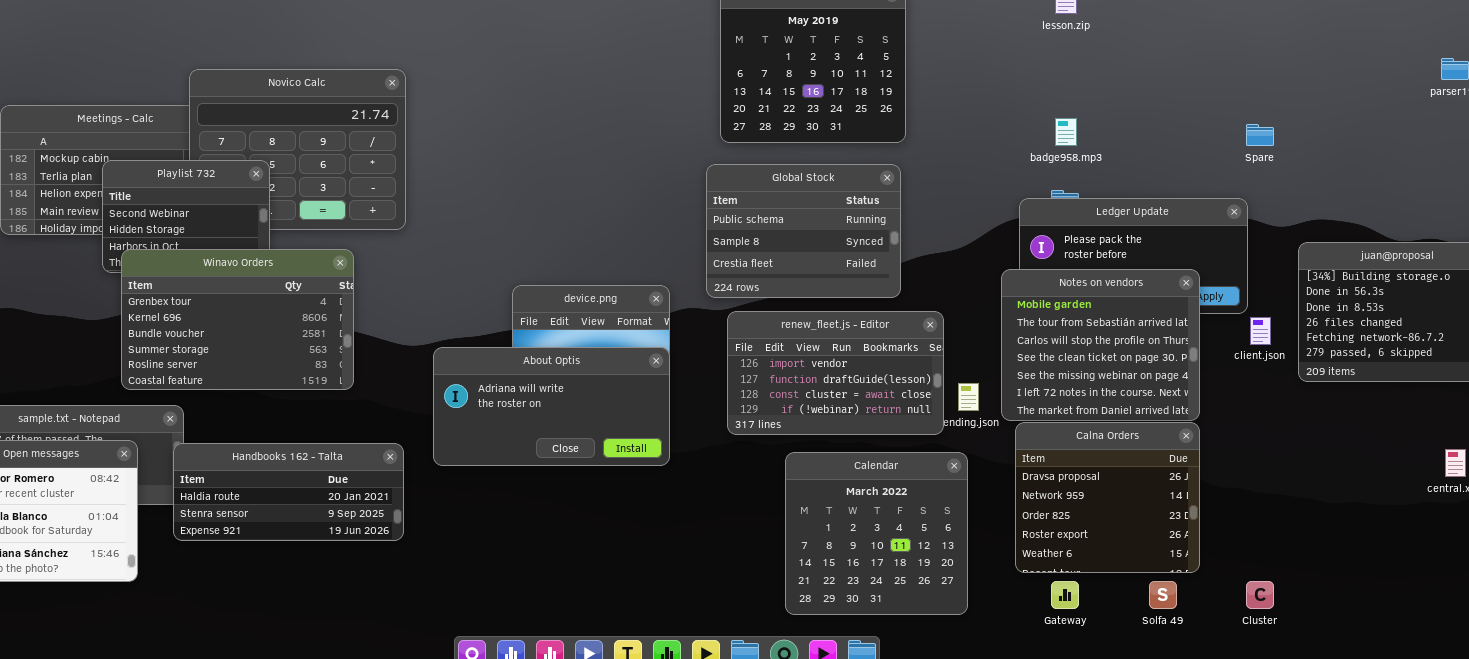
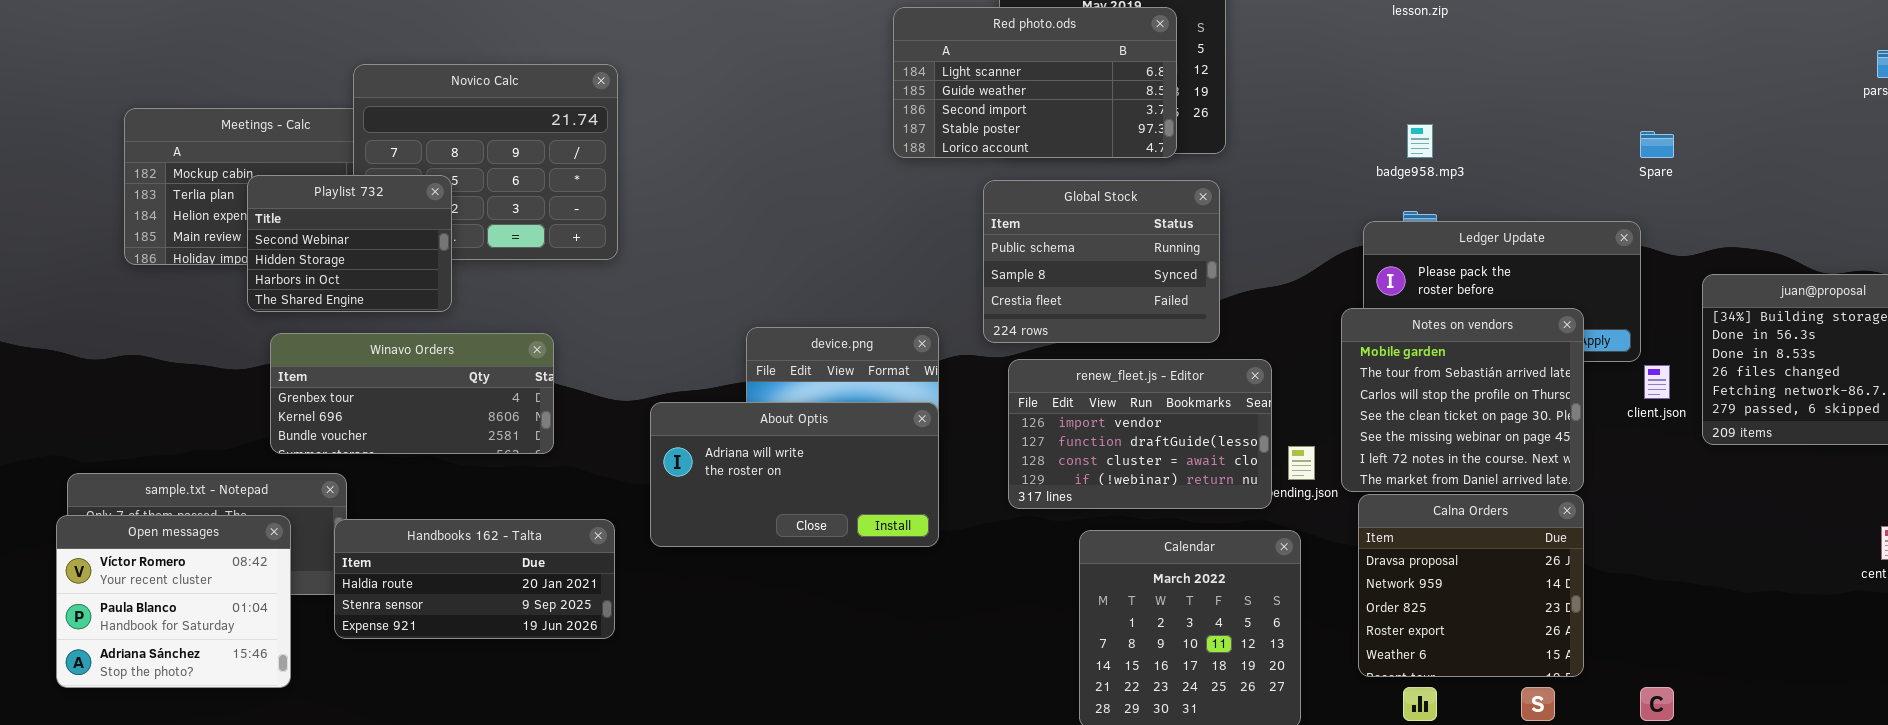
Red photo.ods: none -> [893,7,1177,158], opened
Winavo Orders: [121,249,354,390] -> [270,333,554,454], resized

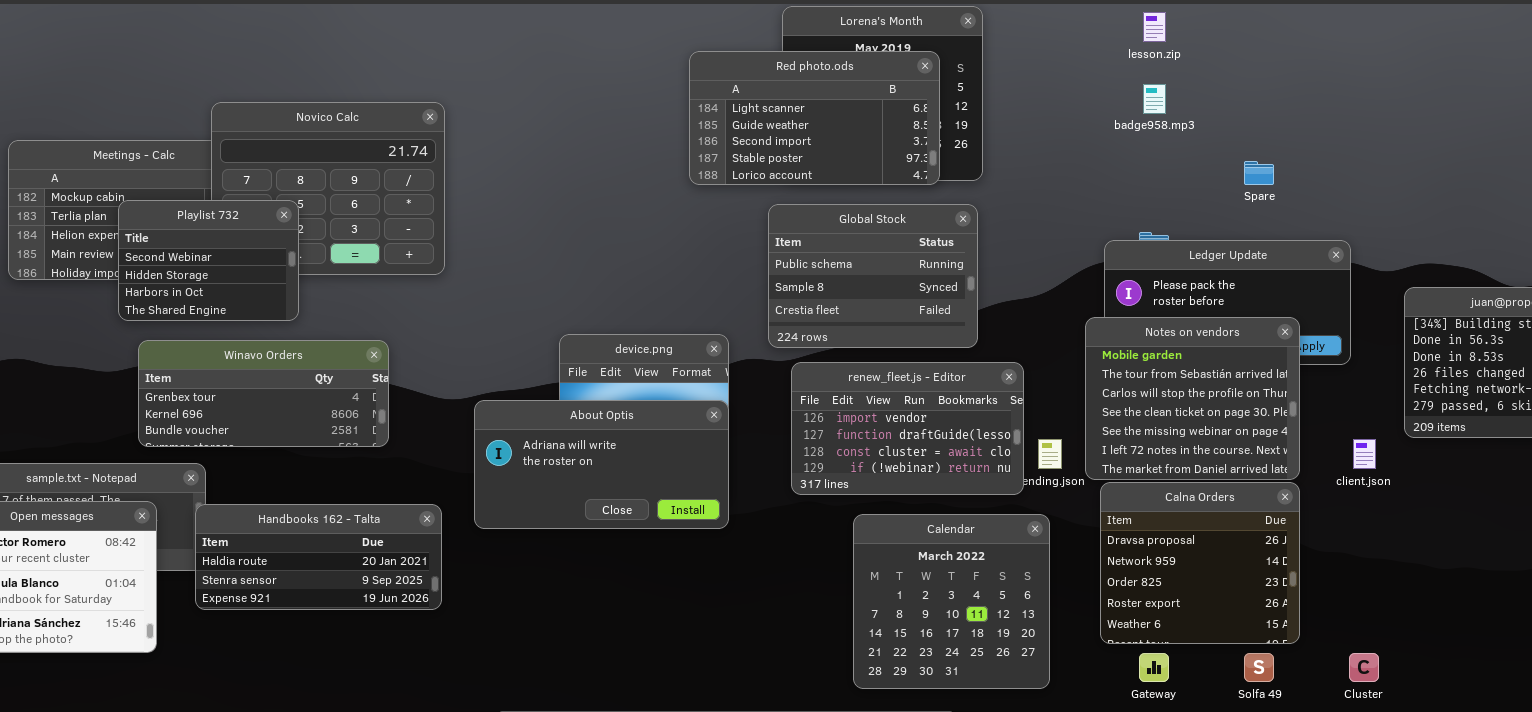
badge958.mp3: [1407,124,1433,158] -> [1143,84,1166,114], moved
Spare: [1640,131,1674,158] -> [1244,161,1274,185], moved
client.json: [1644,365,1670,399] -> [1353,439,1376,469], moved

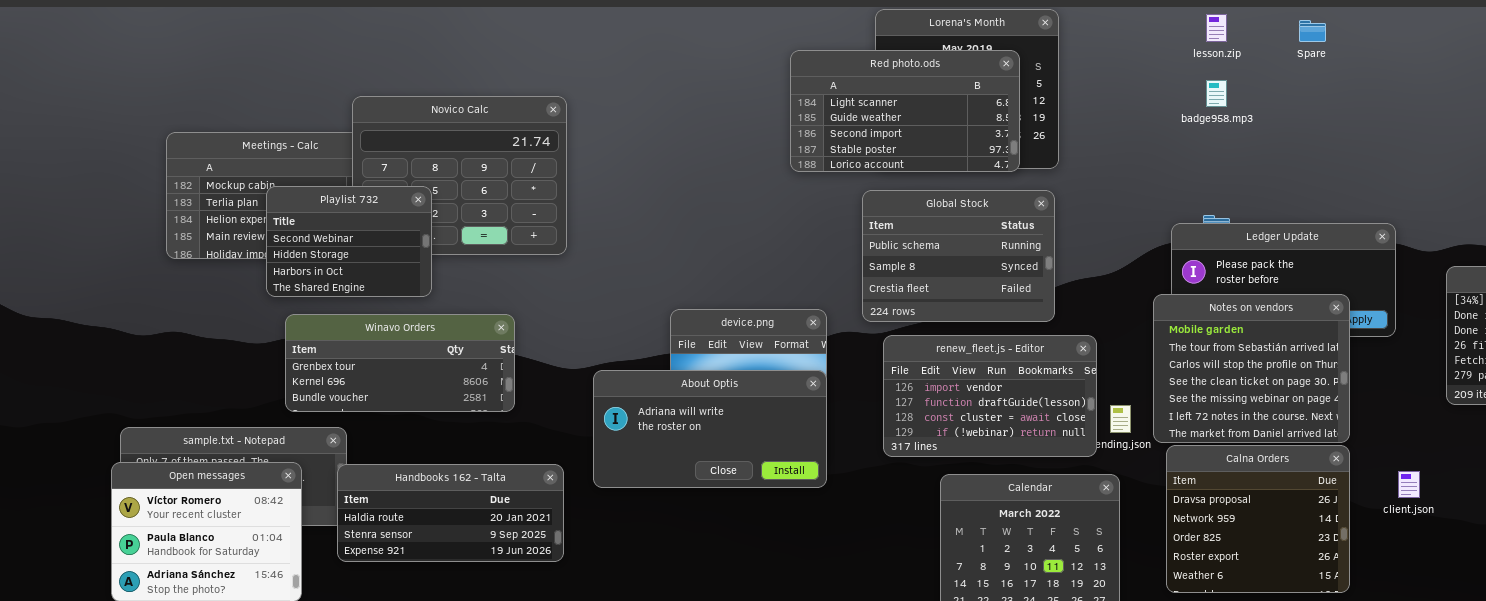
Spare: [1244,161,1274,185] -> [1299,20,1326,42], moved
client.json: [1353,439,1376,469] -> [1398,471,1420,498], moved

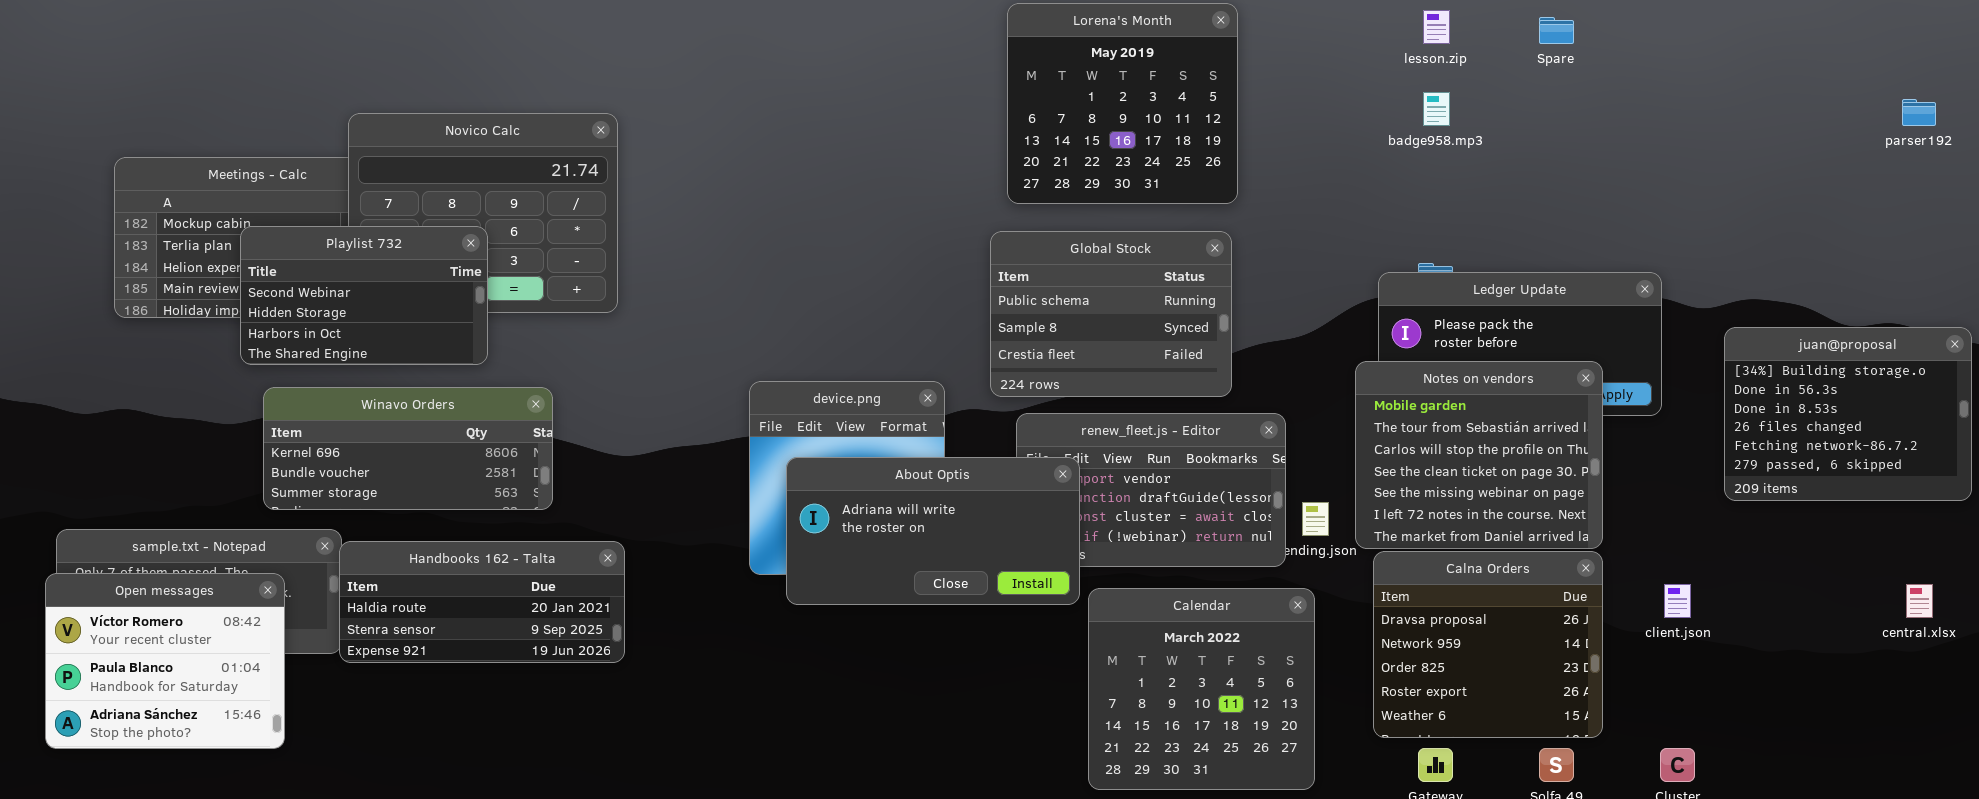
Red photo.ods: [790,50,1020,172] -> none, closed
Playlist 732: [266,186,432,297] -> [240,226,488,365], resized
Winavo Orders: [285,314,515,412] -> [263,387,553,510], scrolled down 1 row
About Optis: [593,370,827,488] -> [786,457,1080,605], moved
Handbooks 162 - Talta: [337,464,564,562] -> [339,541,625,663], moved

